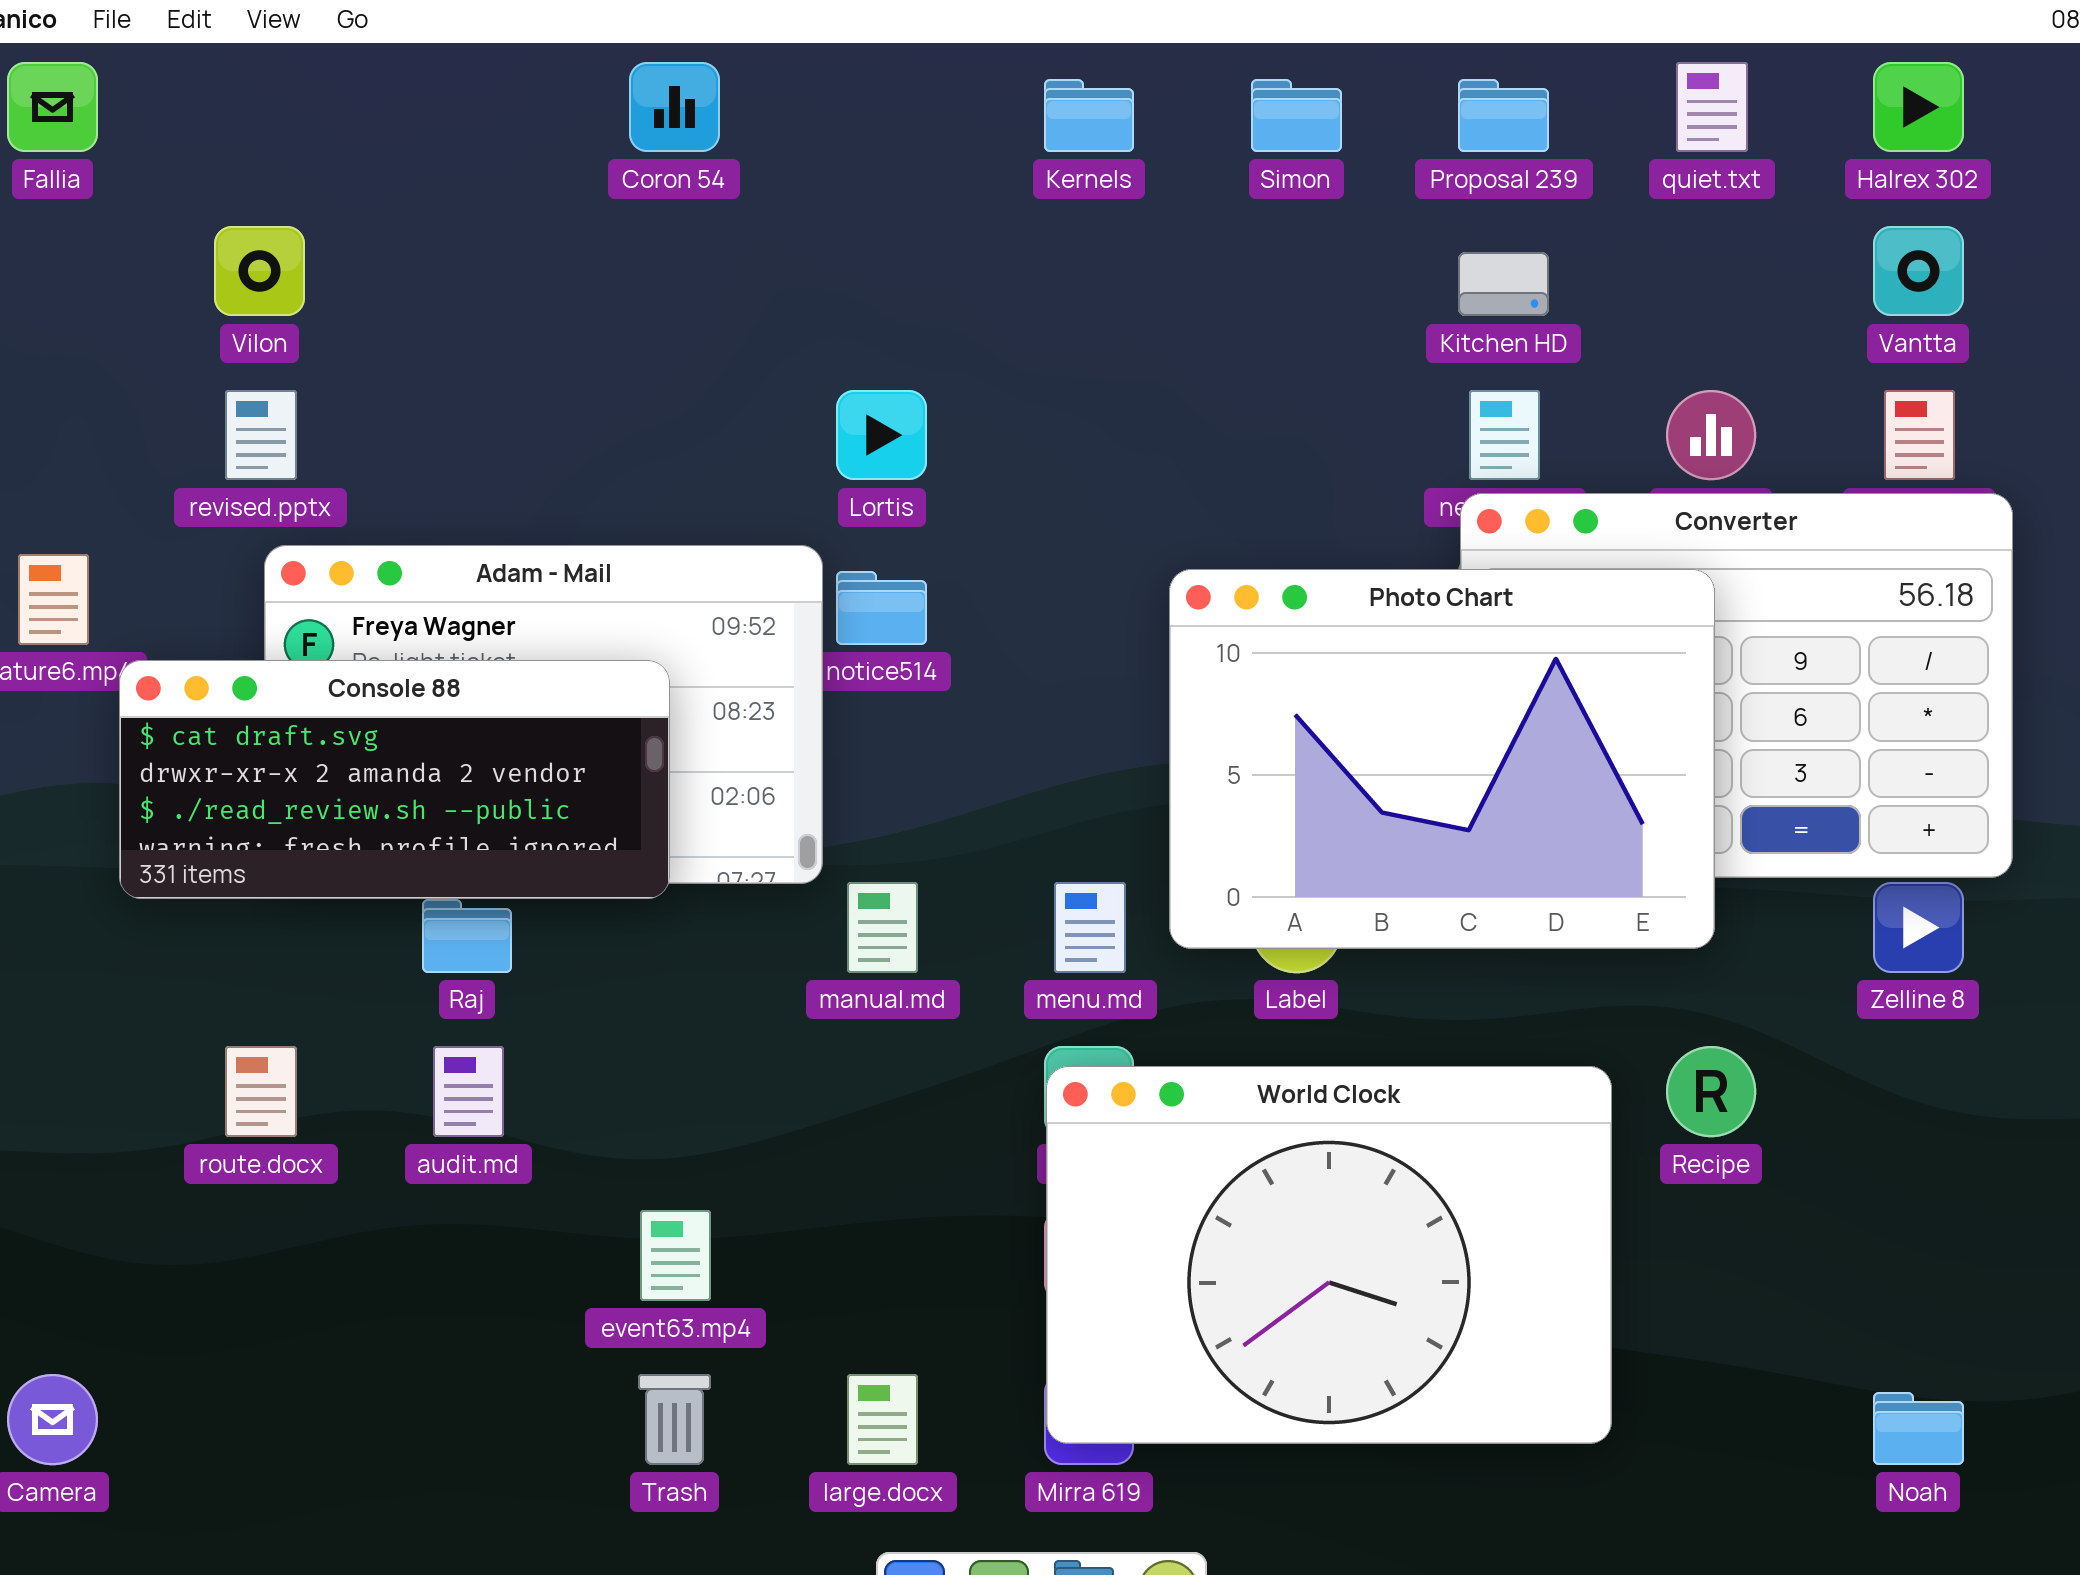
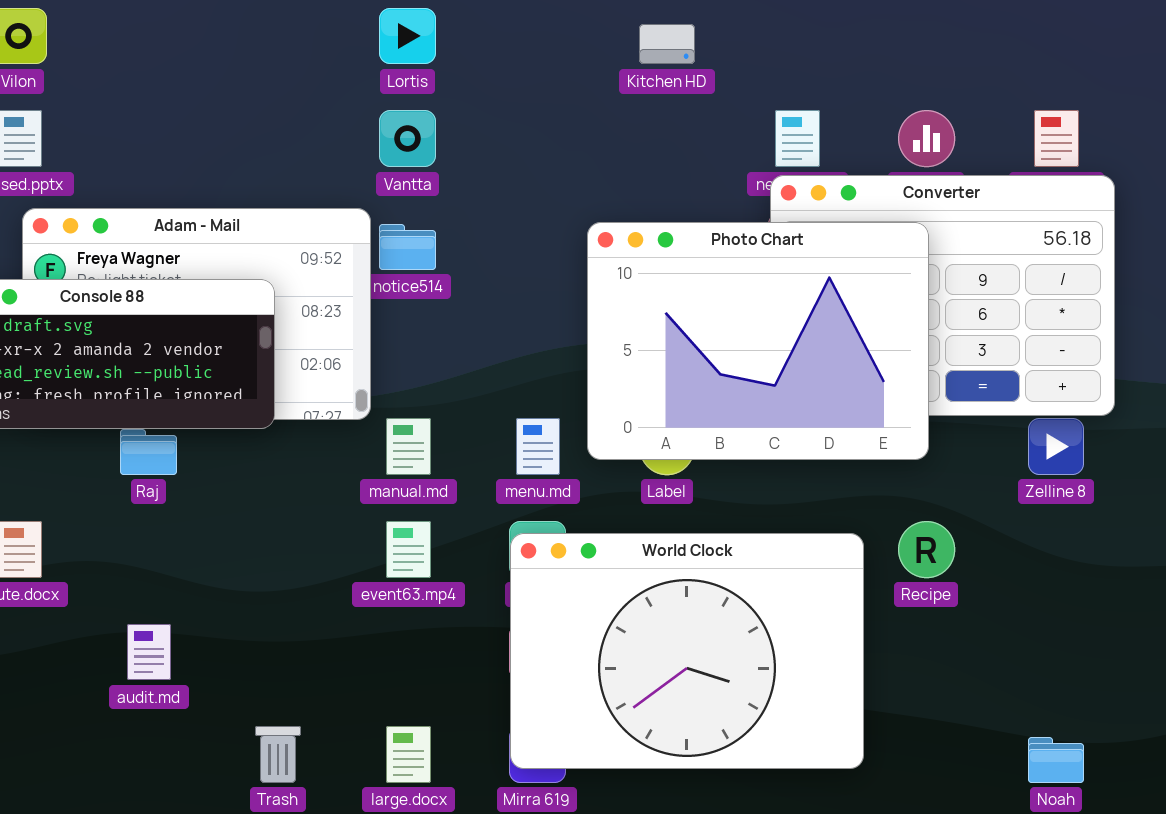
Vantta: [1873,226,1964,316] -> [379,110,436,167], moved
Kitchen HD: [1458,252,1549,316] -> [639,24,695,64], moved
Lortis: [836,390,927,480] -> [379,8,436,64], moved
audit.md: [433,1046,504,1137] -> [127,624,171,680], moved
event63.mp4: [640,1210,711,1301] -> [386,521,431,578], moved

